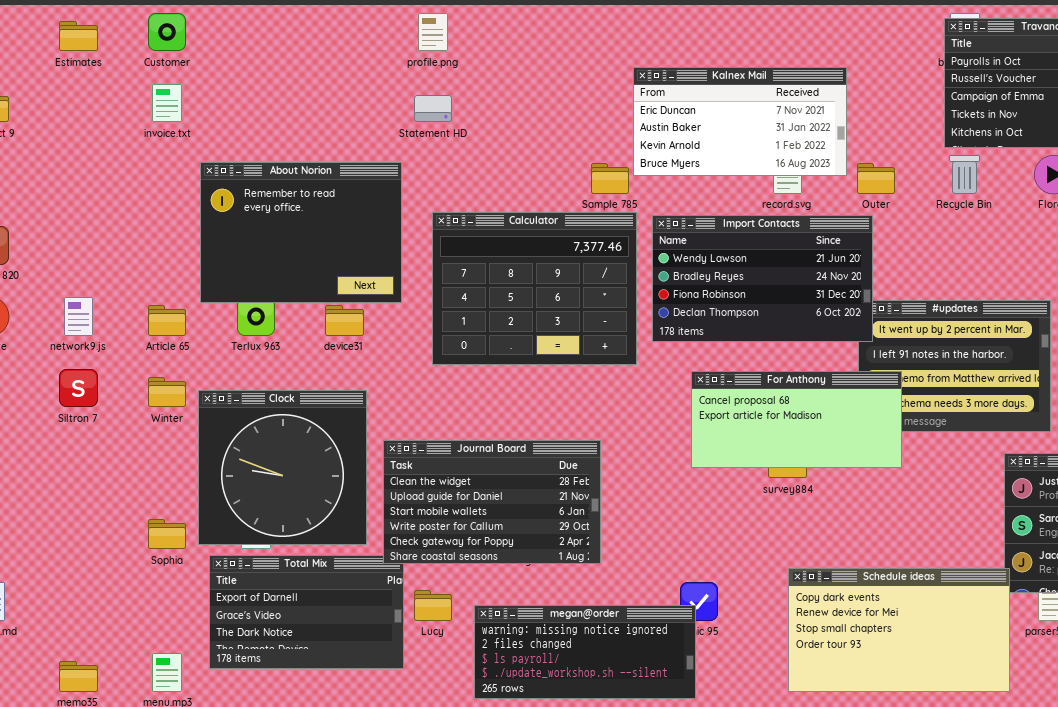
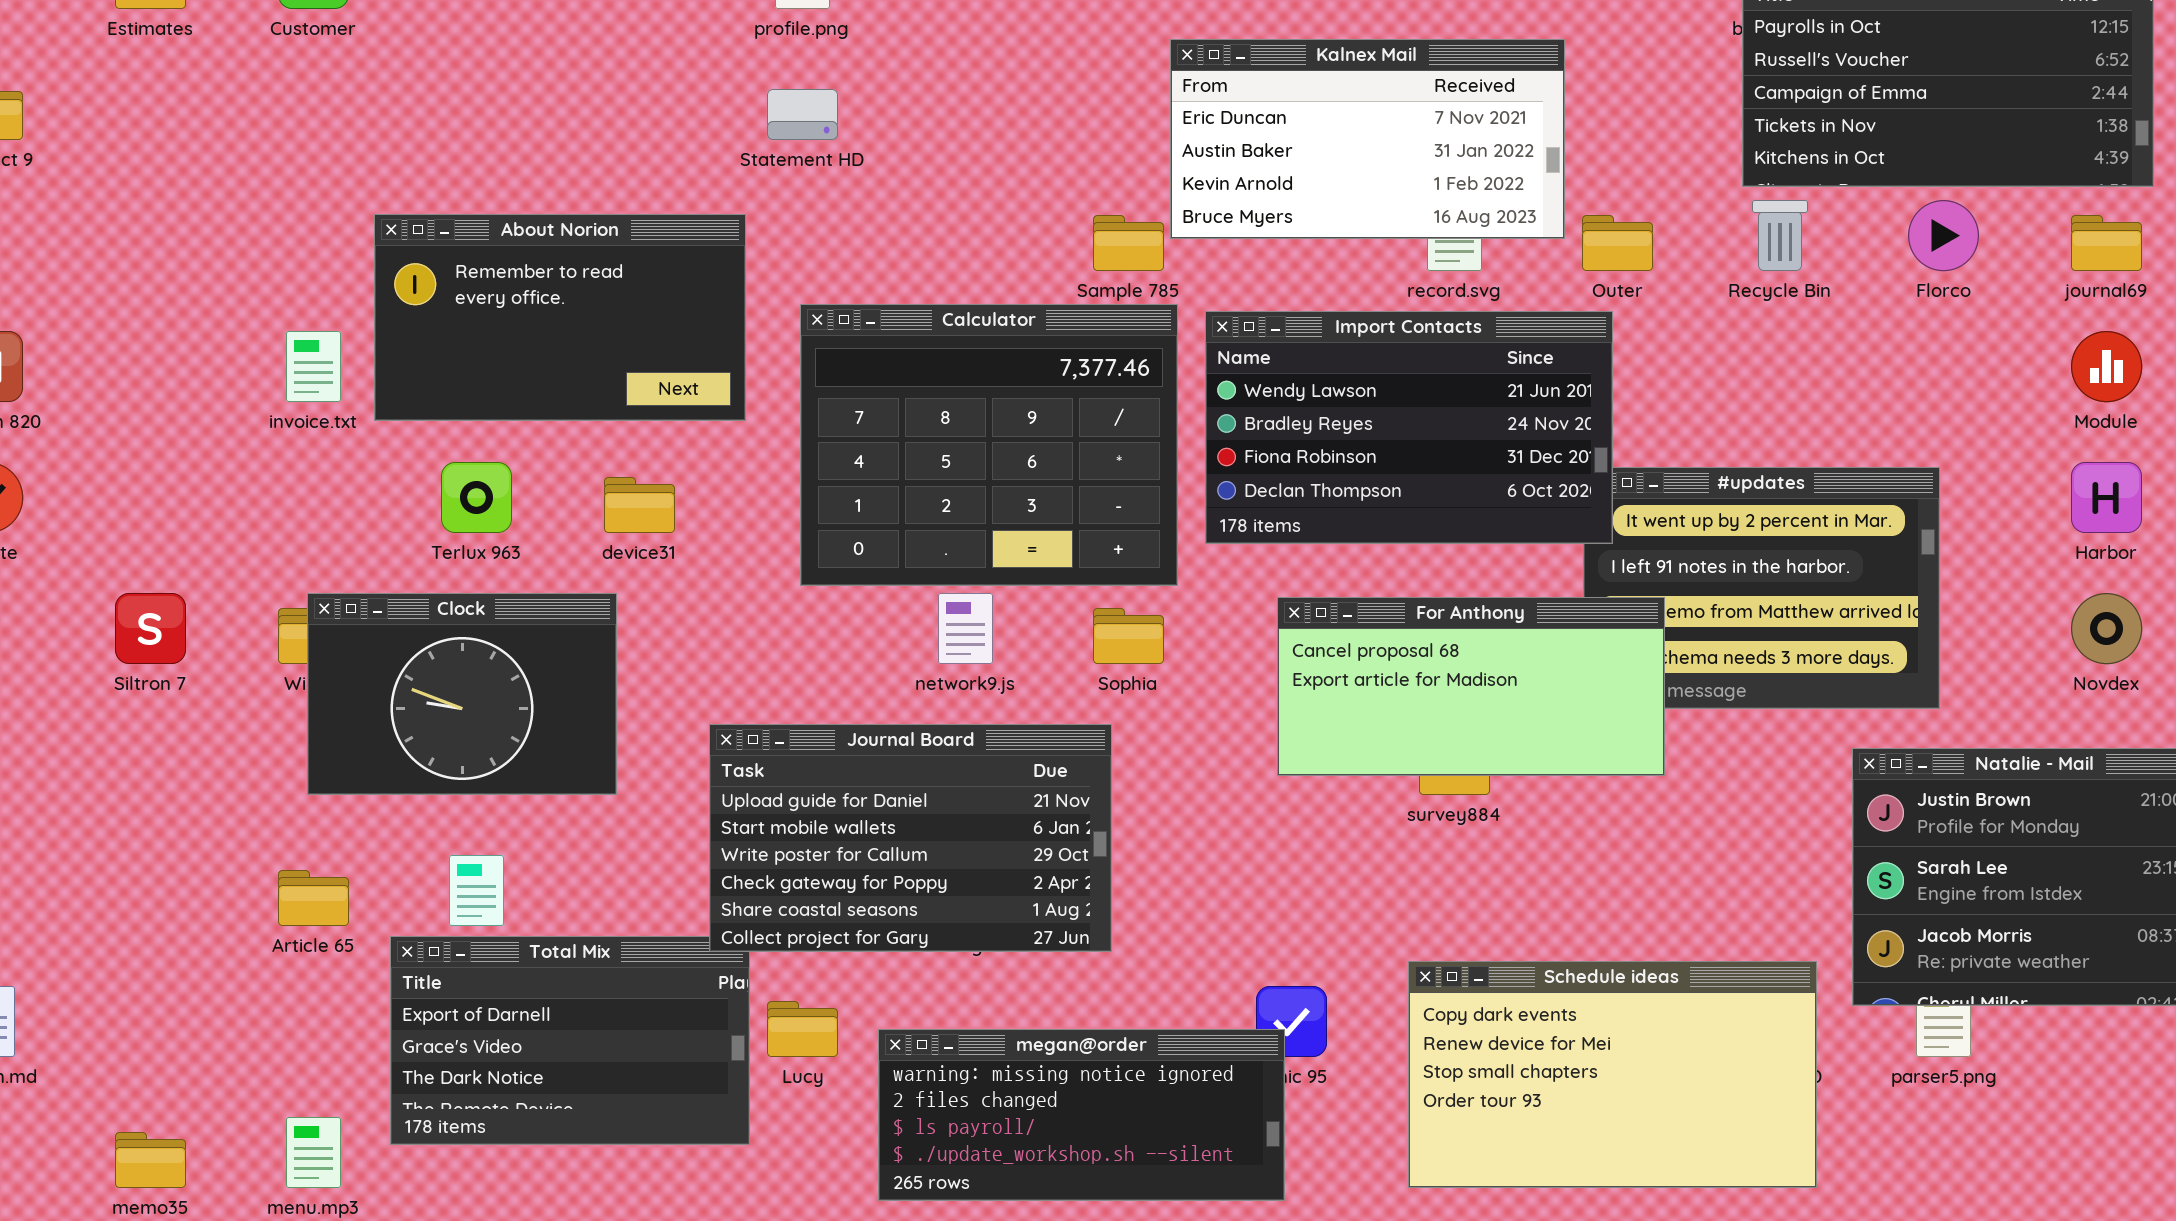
invoice.txt: [152,84,182,122] -> [286,331,341,402], moved
About Norion: [200,162,402,303] -> [374,214,746,421], resized
network9.js: [64,297,93,336] -> [938,593,993,664], moved
Article 65: [148,305,186,336] -> [278,870,349,926], moved
Clock: [198,390,367,545] -> [307,593,617,795], moved, resized
Journal Board: [383,440,601,564] -> [709,724,1112,952], scrolled down 1 row
Sophia: [148,519,186,549] -> [1093,608,1164,664], moved
Schedule ideas: [788,568,1010,692] -> [1408,961,1817,1188], moved

